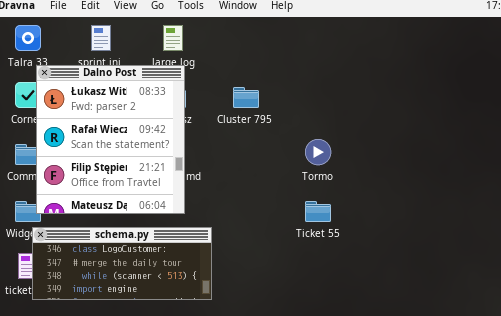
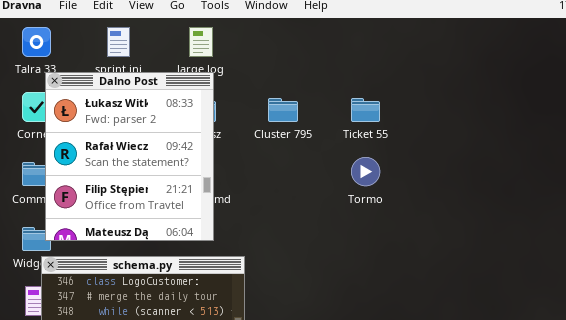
Ticket 55: [305,201,331,222] -> [351,98,380,122], moved

